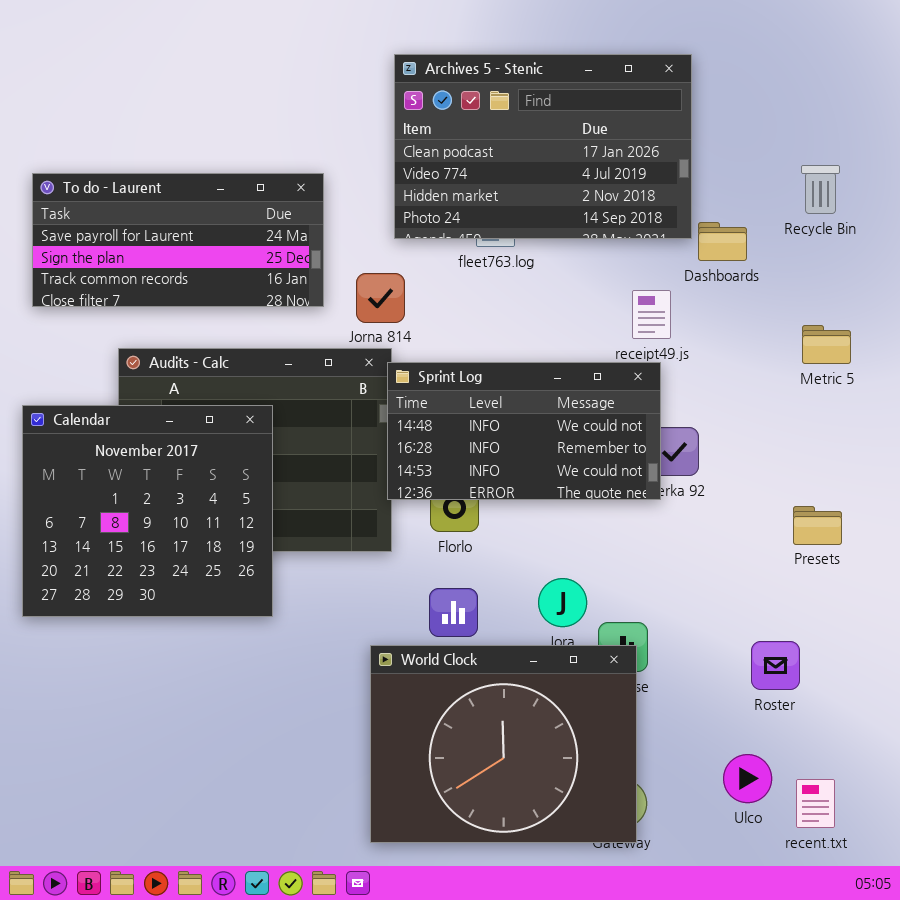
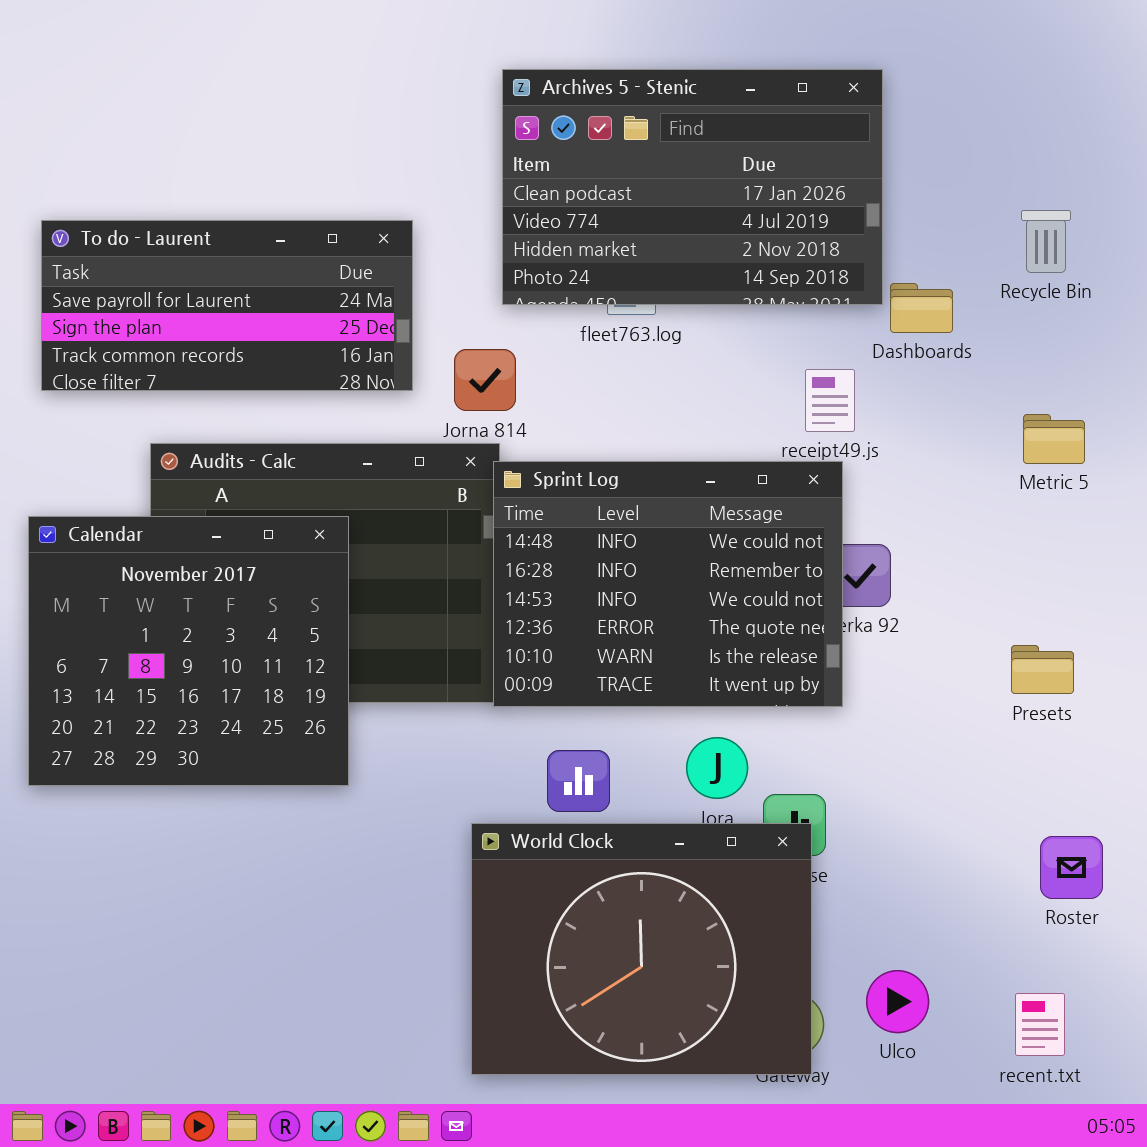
Sprint Log: [387,362,661,500] -> [493,461,843,707], resized
Roster: [751,641,800,690] -> [1040,836,1103,899], moved
Ulco: [723,754,772,803] -> [866,970,929,1033], moved

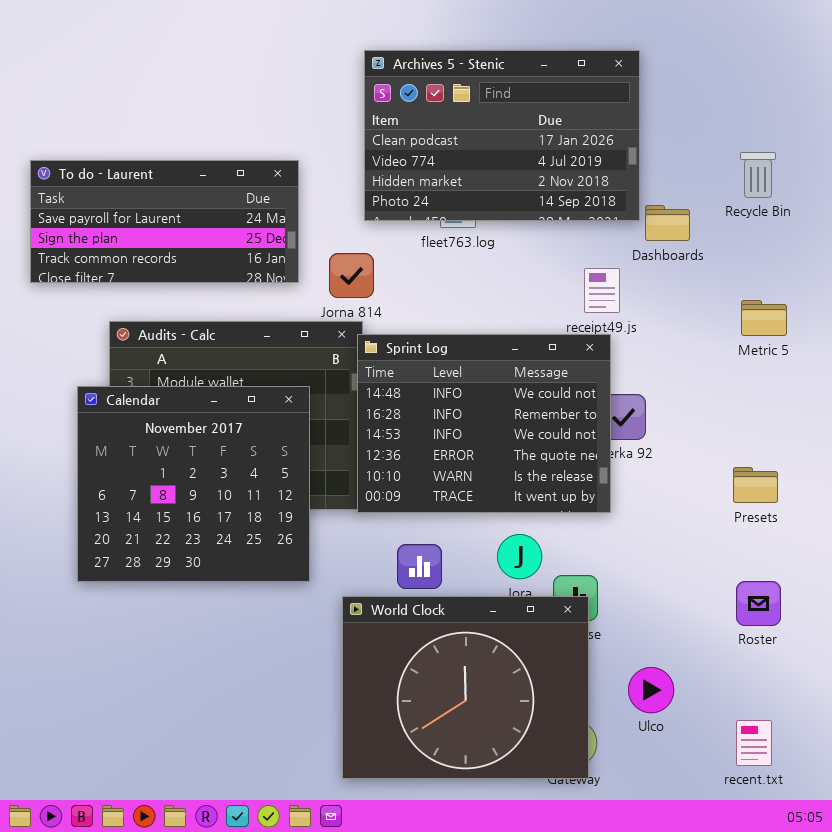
Calendar: [28,516,349,786] -> [77,386,310,582], moved
Roster: [1040,836,1103,899] -> [736,581,781,626], moved
Ulco: [866,970,929,1033] -> [628,667,674,713], moved

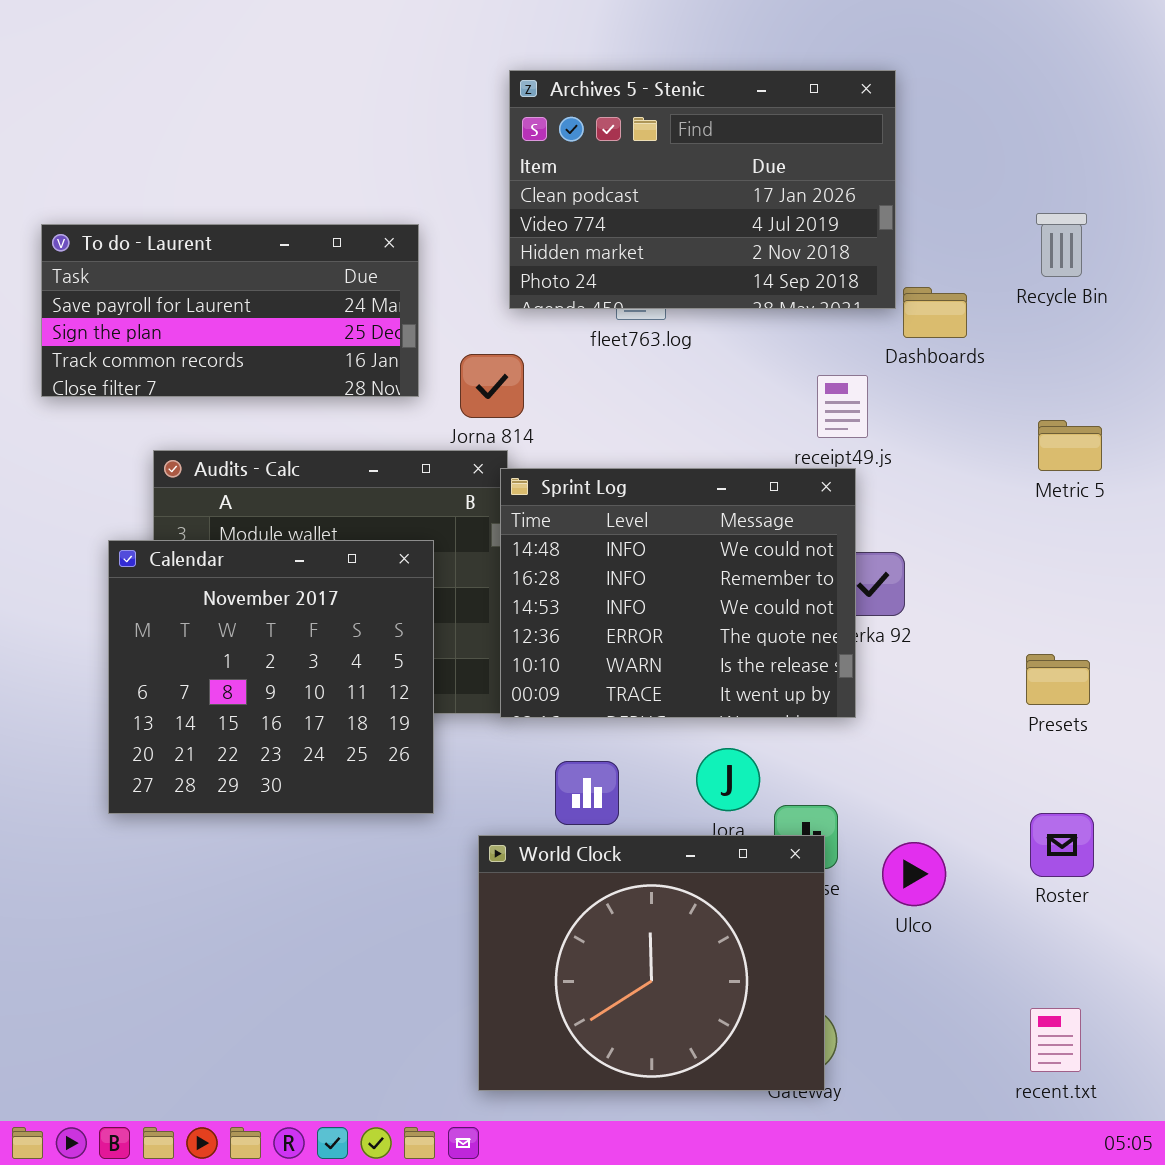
Ulco: [628,667,674,713] -> [882,842,946,906], moved

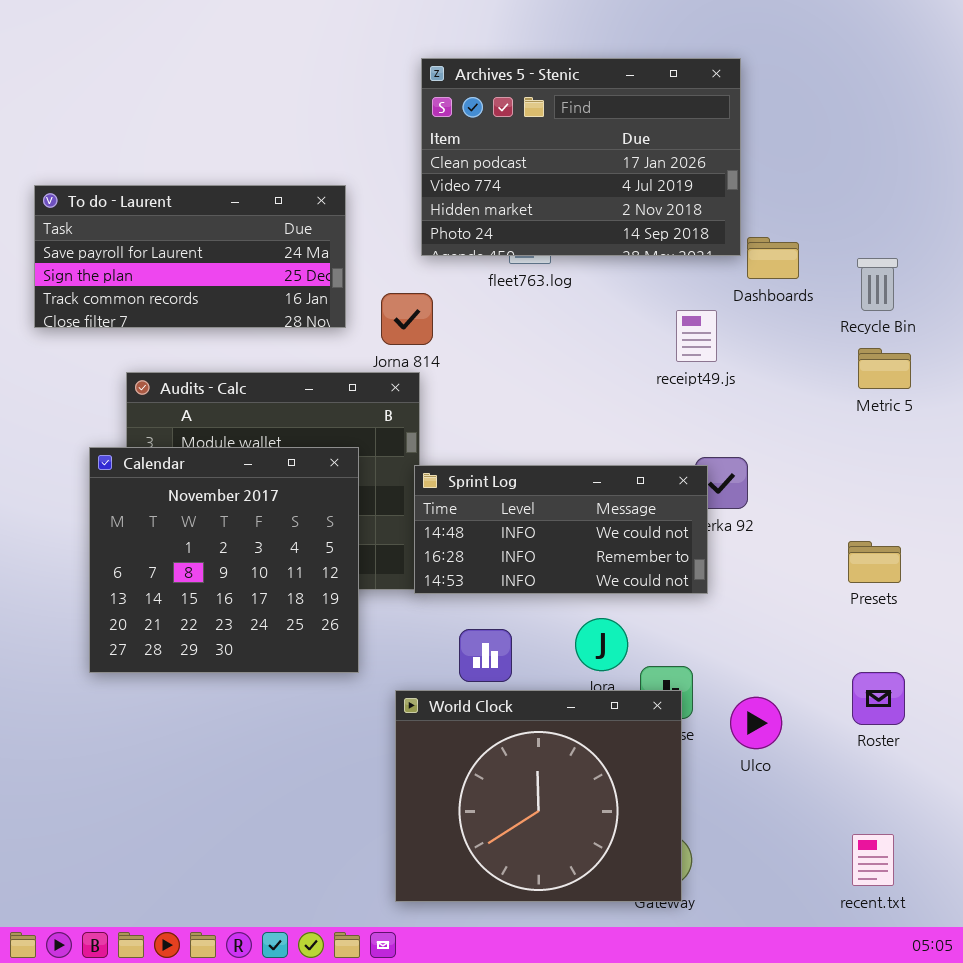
Recycle Bin: [1036,213,1087,277] -> [857,258,898,311], moved
Sprint Log: [500,468,856,718] -> [414,465,708,594], resized

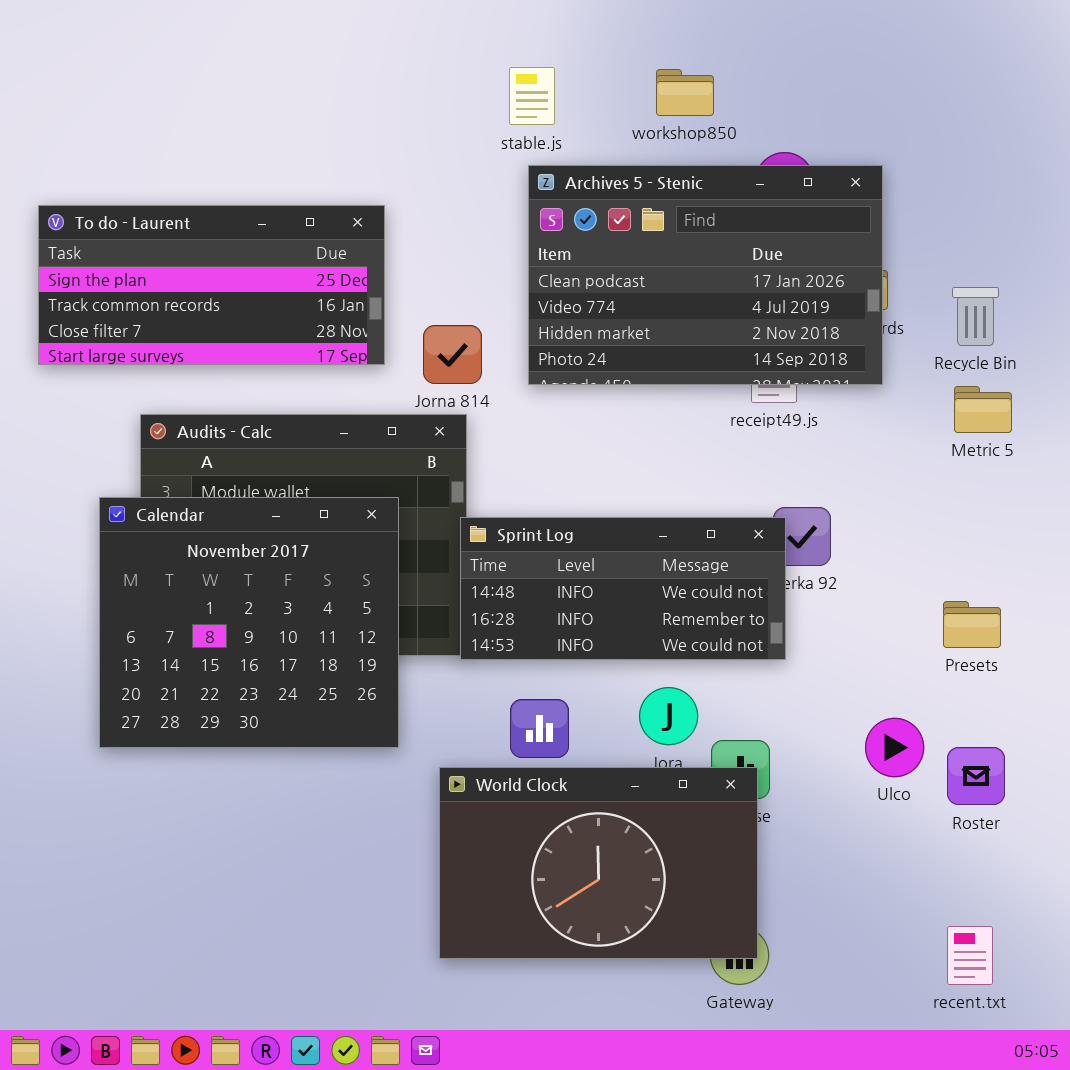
Archives 5 - Stenic: [421,58,741,256] -> [528,165,883,385], moved
To do - Laurent: [34,185,346,328] -> [38,205,385,365], scrolled down 1 row
World Clock: [395,690,682,902] -> [439,767,758,959], resized
Ulco: [730,697,782,749] -> [865,718,924,777], moved

